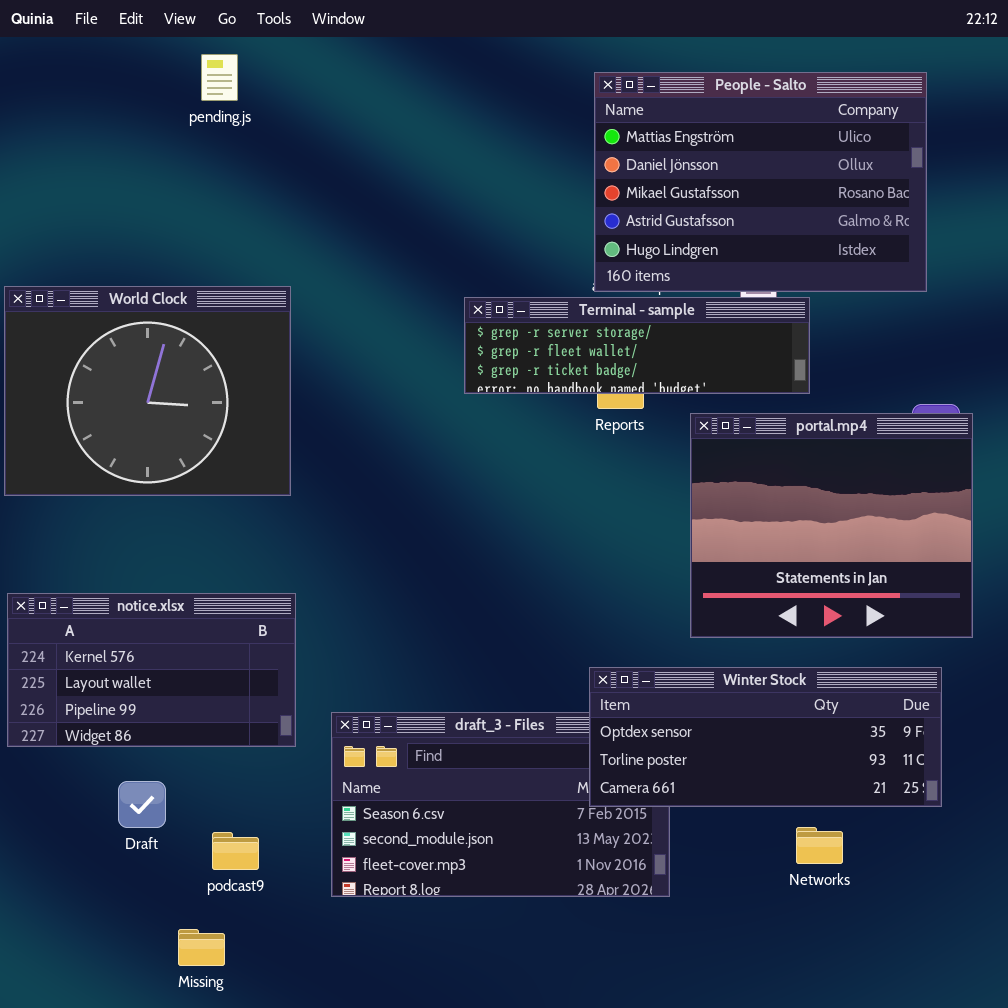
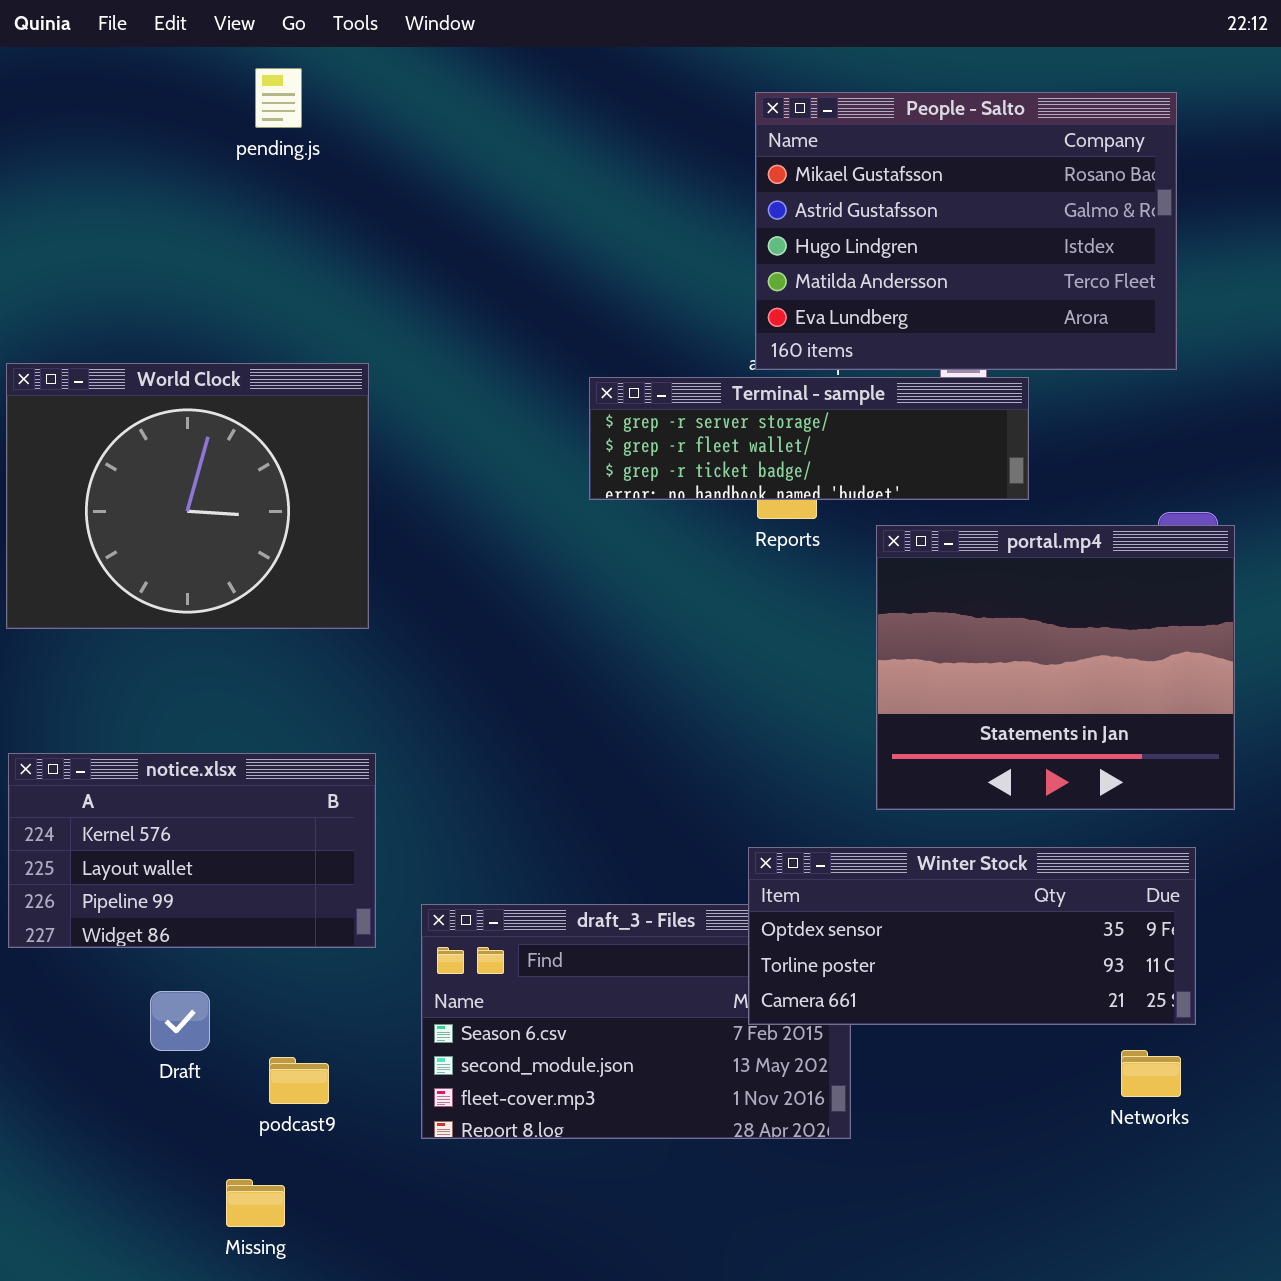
People - Salto: [594,72,927,292] -> [755,92,1177,370], scrolled down 2 rows
Networks: [796,827,843,864] -> [1121,1050,1181,1097], moved

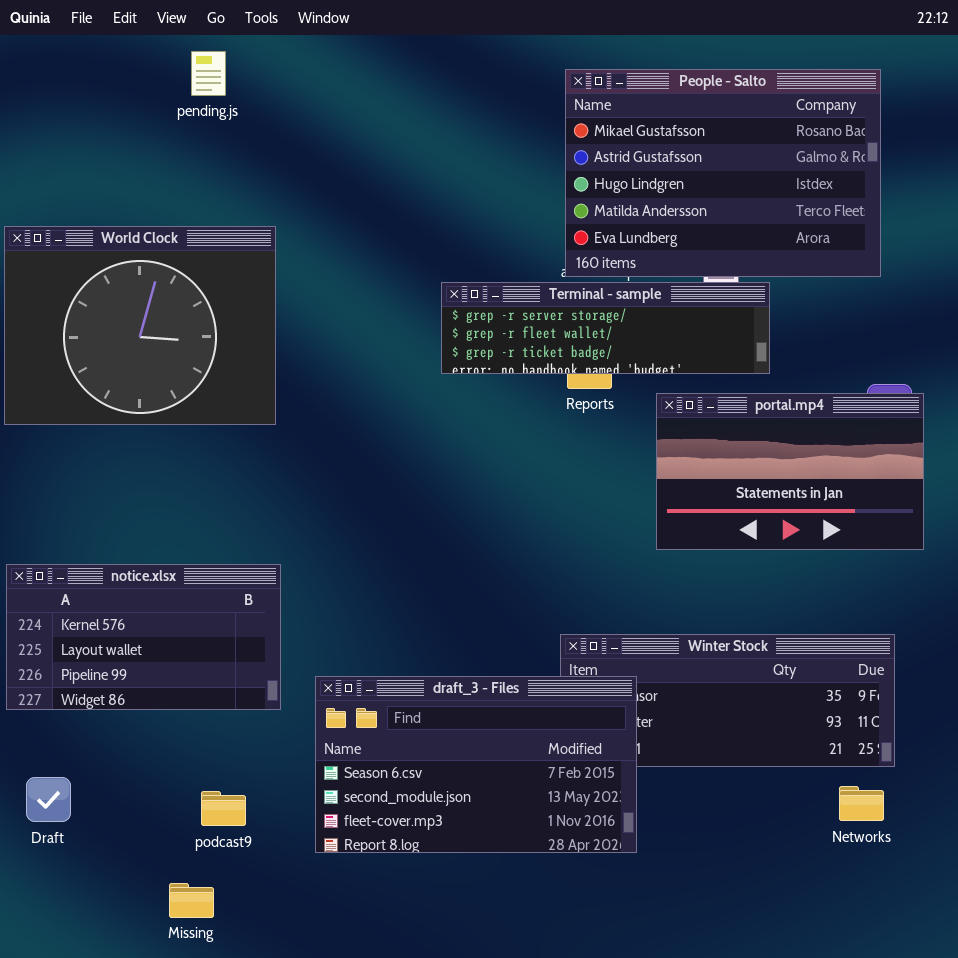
World Clock: [6,363,369,629] -> [4,226,276,425], moved
portal.mp4: [876,525,1235,810] -> [656,393,924,550], resized
draft_3 - Files: [421,904,851,1139] -> [315,676,637,853], raised
Draft: [150,991,210,1051] -> [26,777,71,822], moved

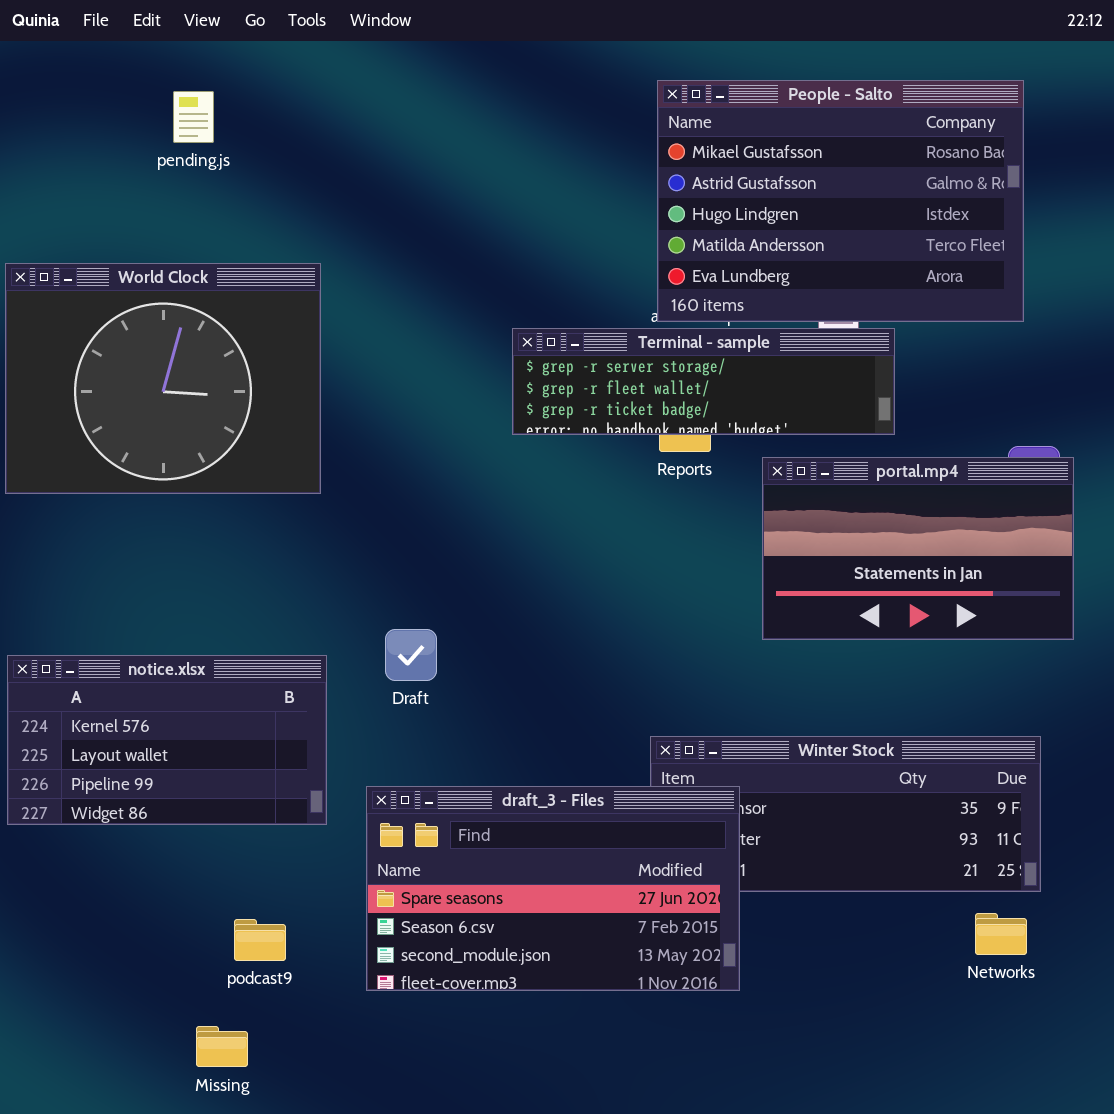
pending.js: [191,51,226,96] -> [173,91,214,143], moved
draft_3 - Files: [315,676,637,853] -> [366,786,740,991], scrolled up 1 row
Draft: [26,777,71,822] -> [385,629,437,681], moved

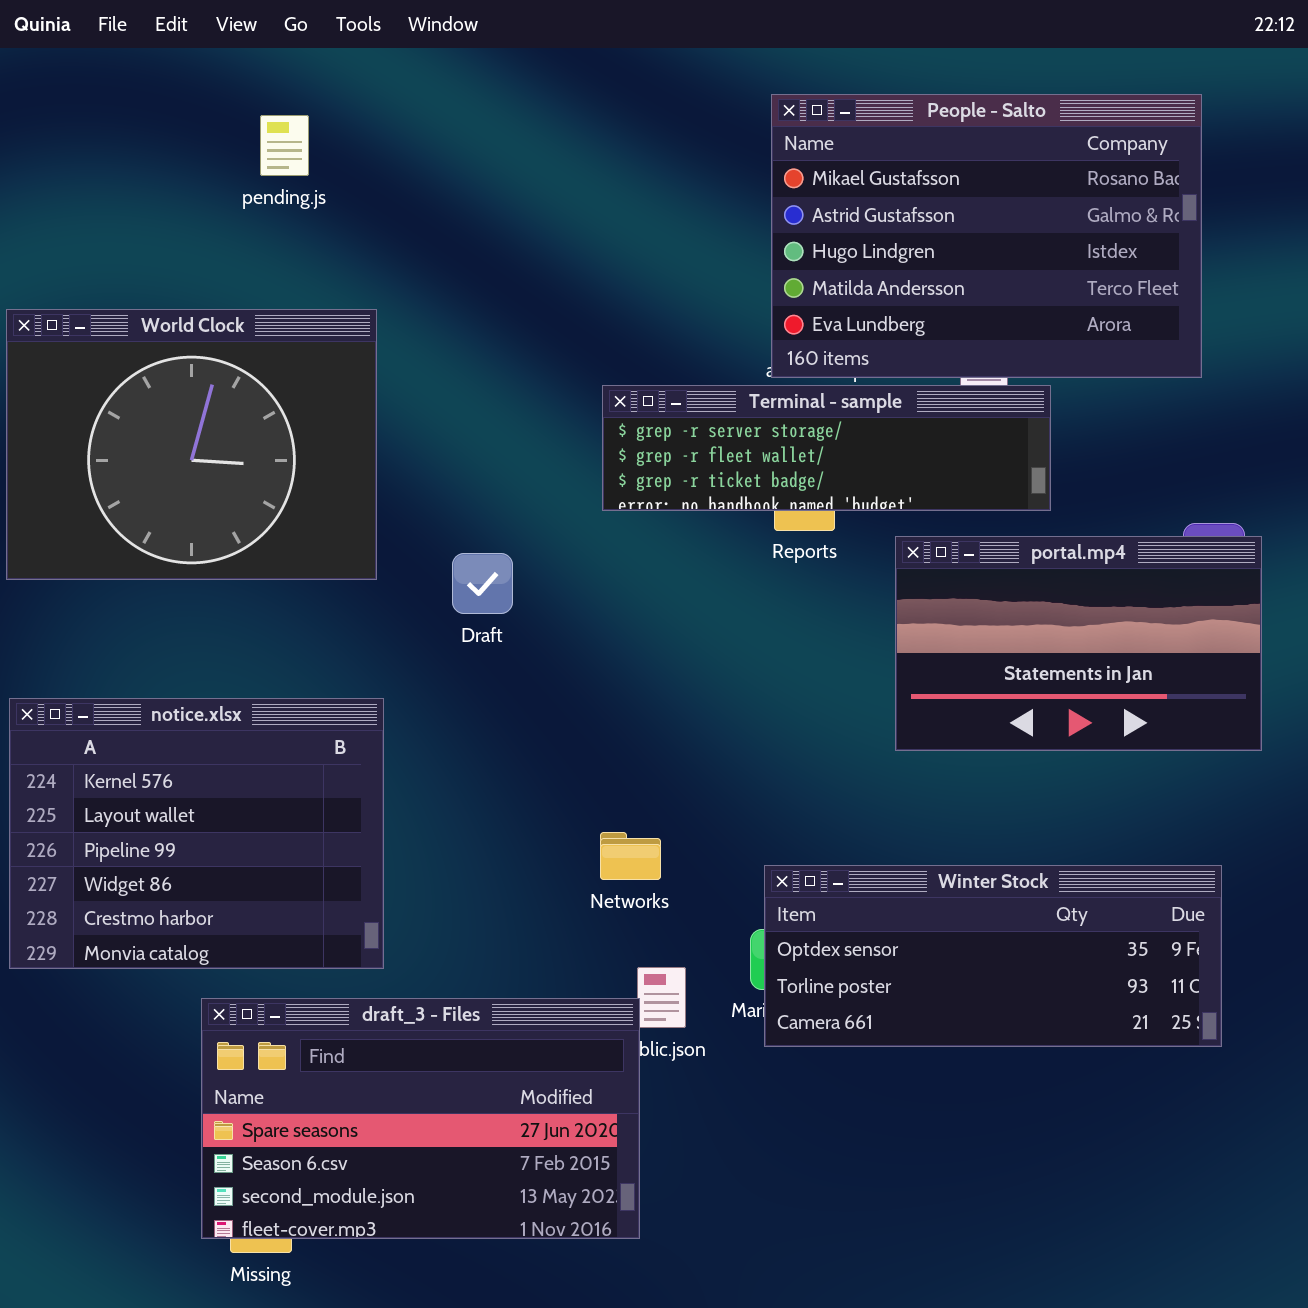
pending.js: [173,91,214,143] -> [260,115,309,176], moved
Draft: [385,629,437,681] -> [452,553,513,614], moved
notice.xlsx: [7,655,327,825] -> [9,698,384,969], resized
draft_3 - Files: [366,786,740,991] -> [201,998,640,1239], moved
Networks: [975,913,1027,955] -> [600,832,661,880], moved

